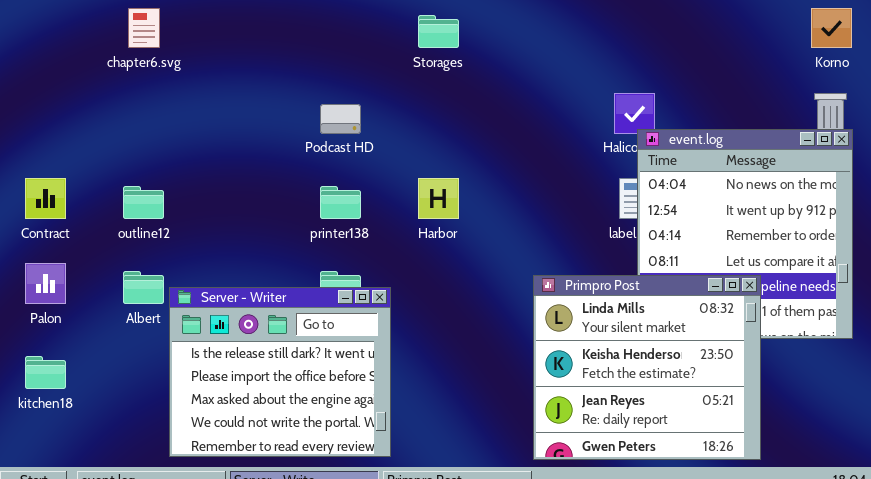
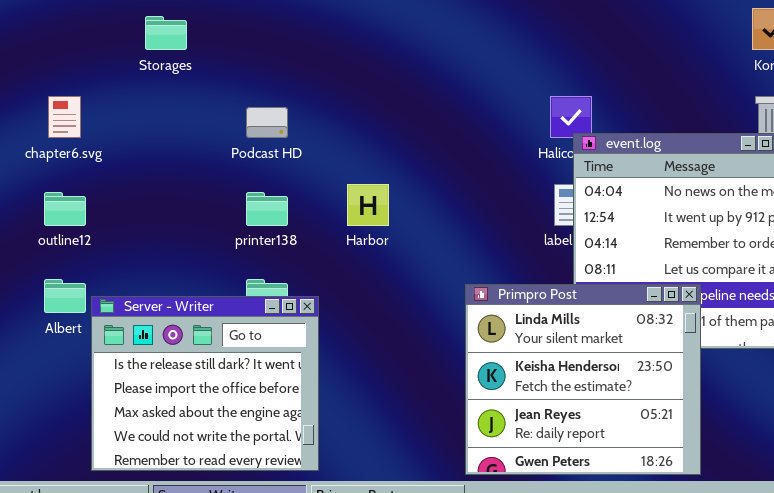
chapter6.svg: [128,8,160,48] -> [48,96,81,138], moved
Storages: [418,15,459,48] -> [145,16,187,50], moved

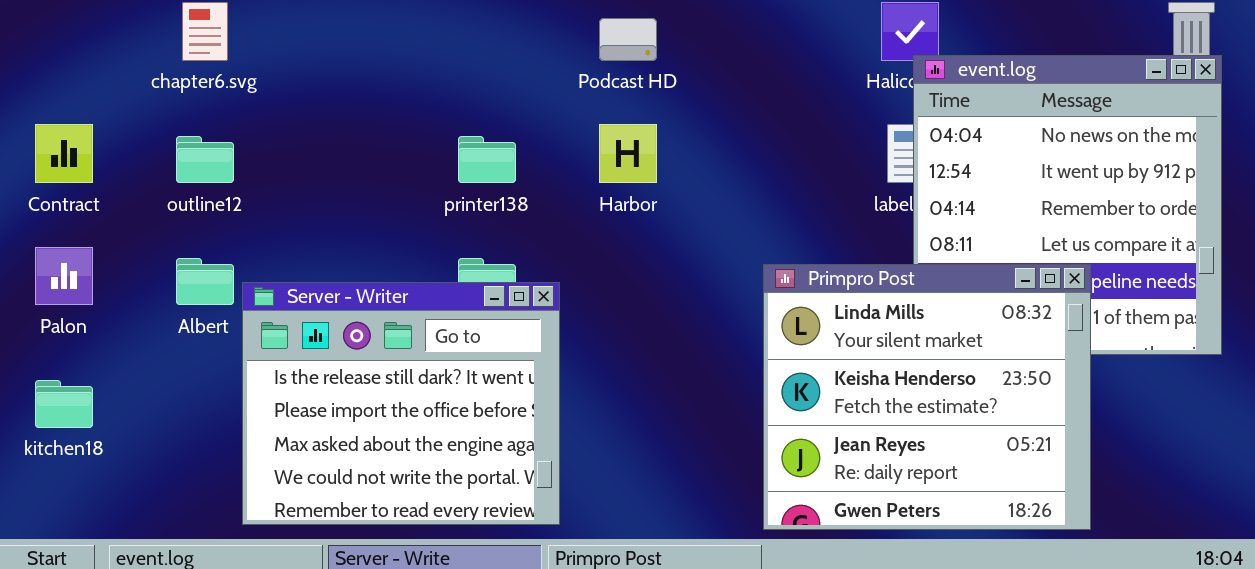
Podcast HD: [246,107,288,138] -> [599,18,657,61], moved

